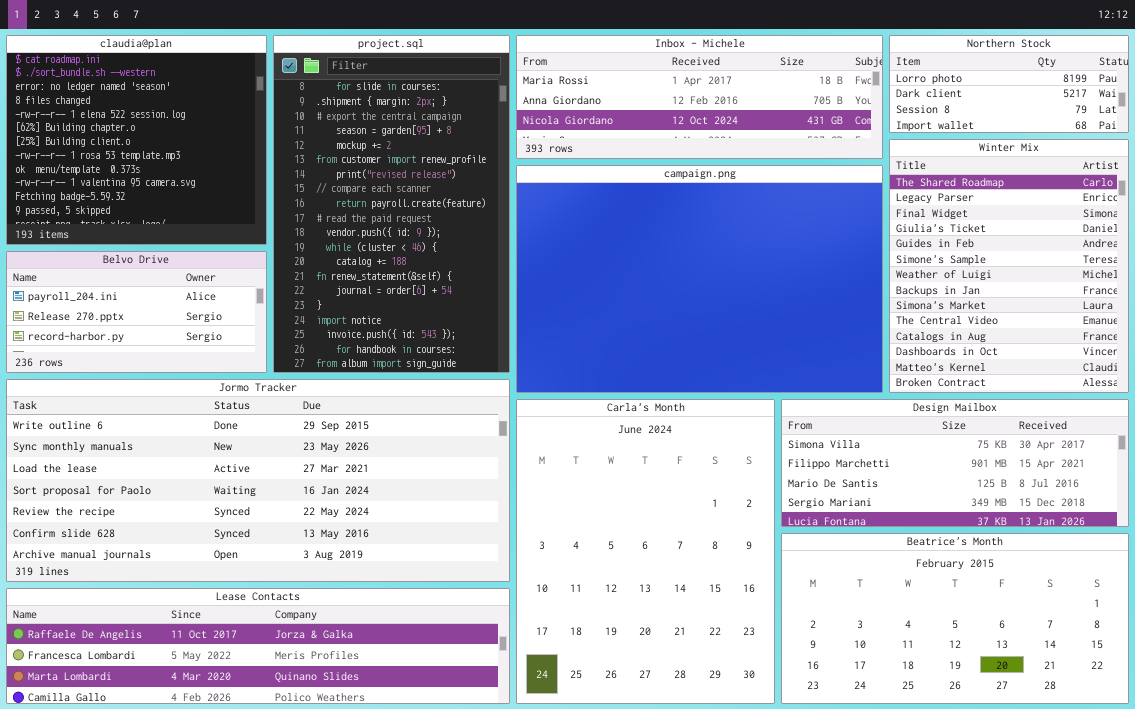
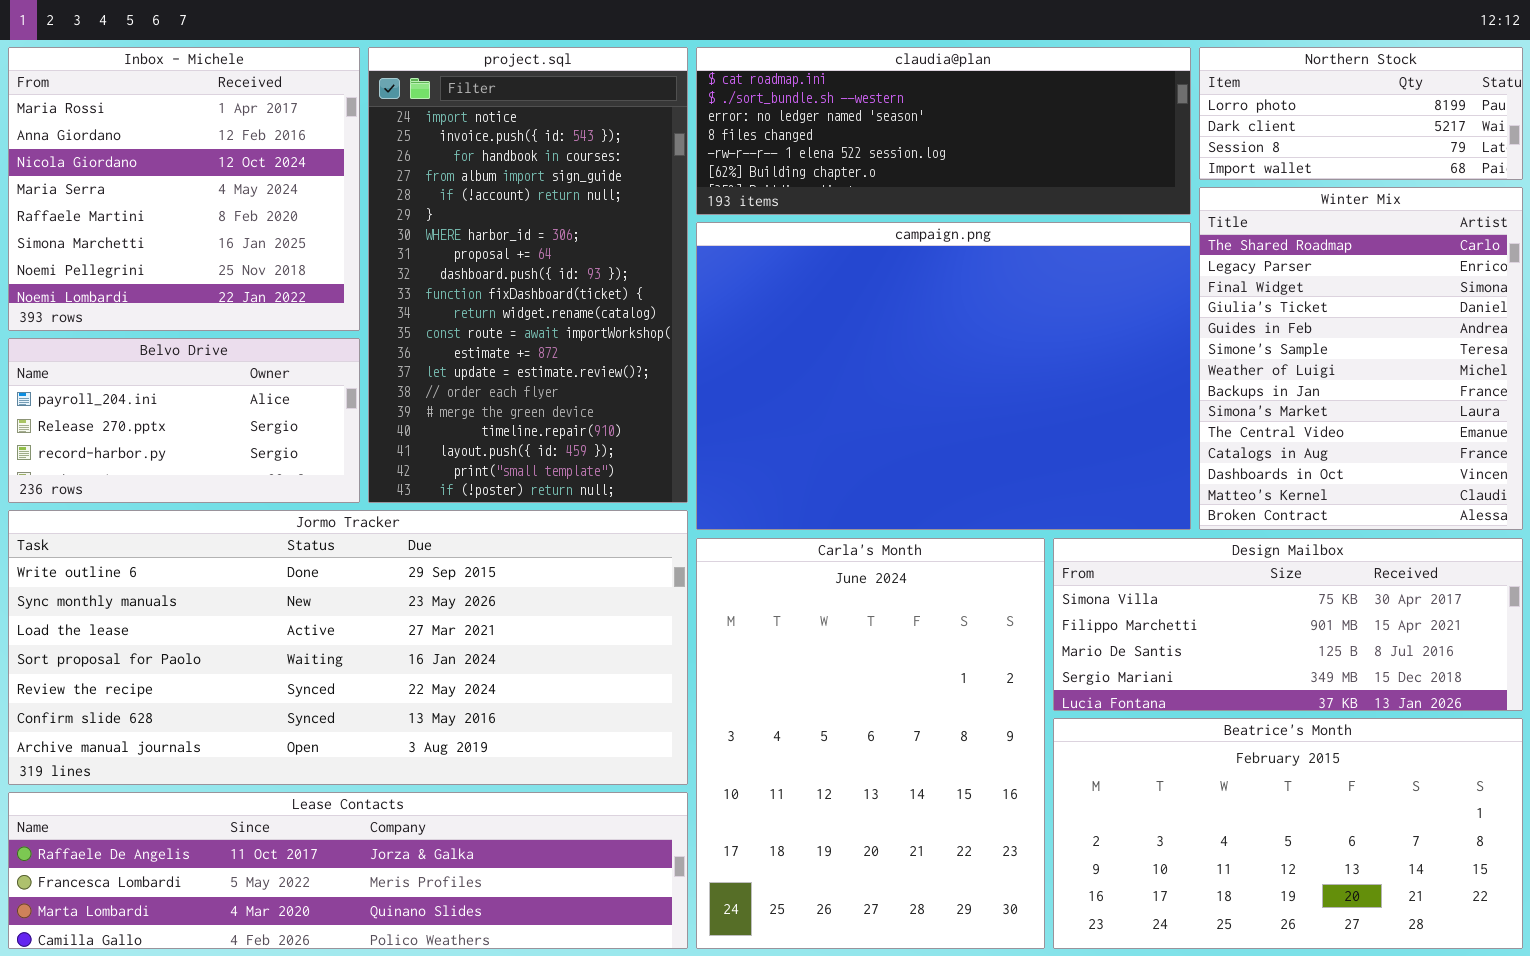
claudia@plan: [6,35,267,245] -> [696,47,1191,215], moved, resized
project.sql: [273,35,510,373] -> [368,47,688,503], scrolled down 16 rows
Inbox - Michele: [516,35,883,159] -> [8,47,360,331], moved, resized

